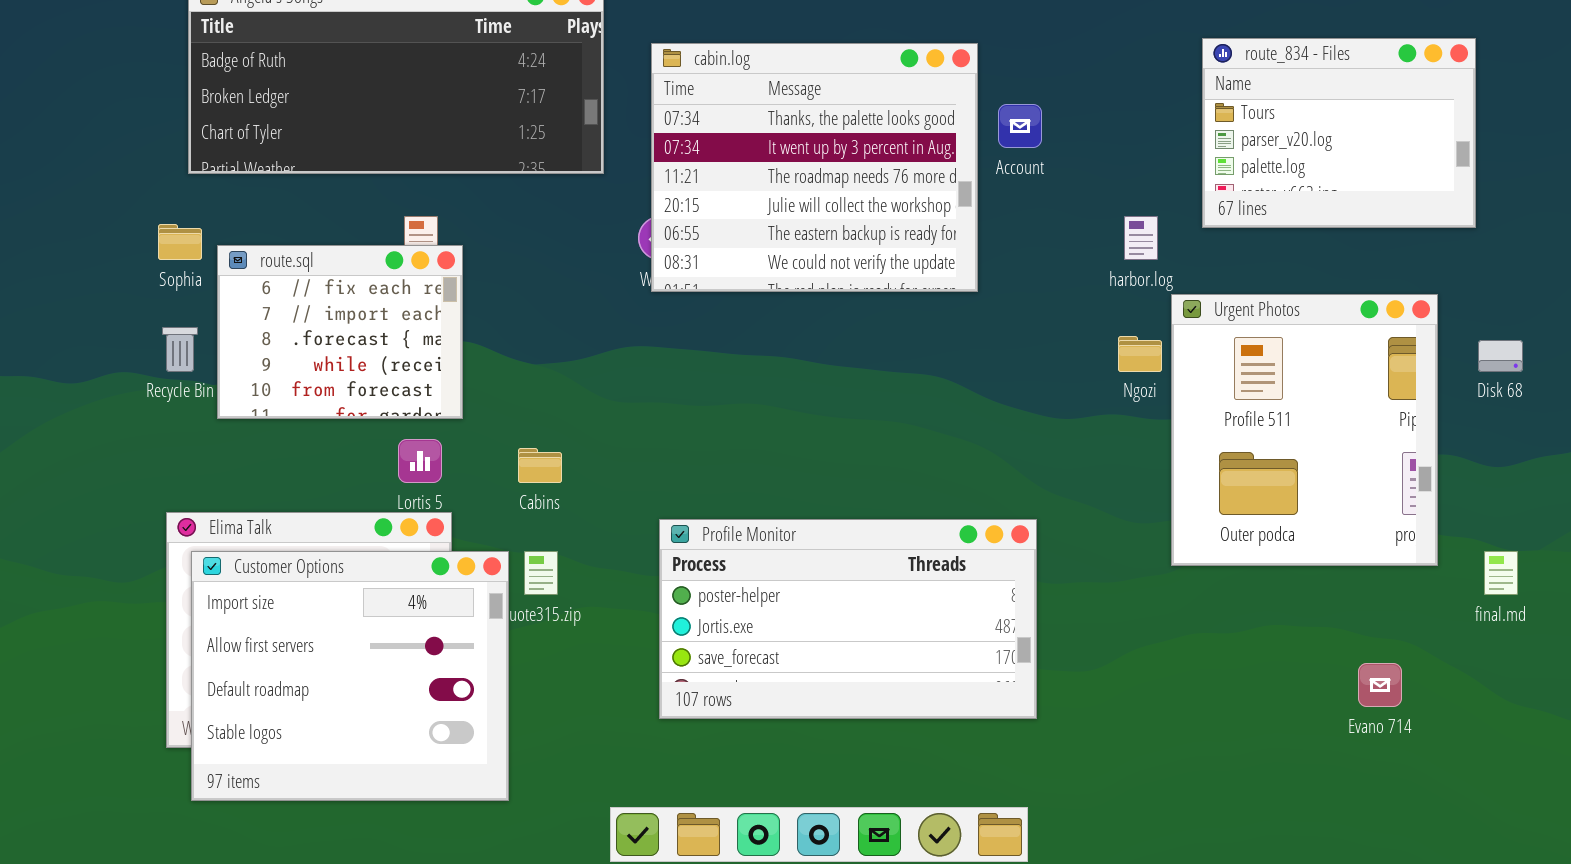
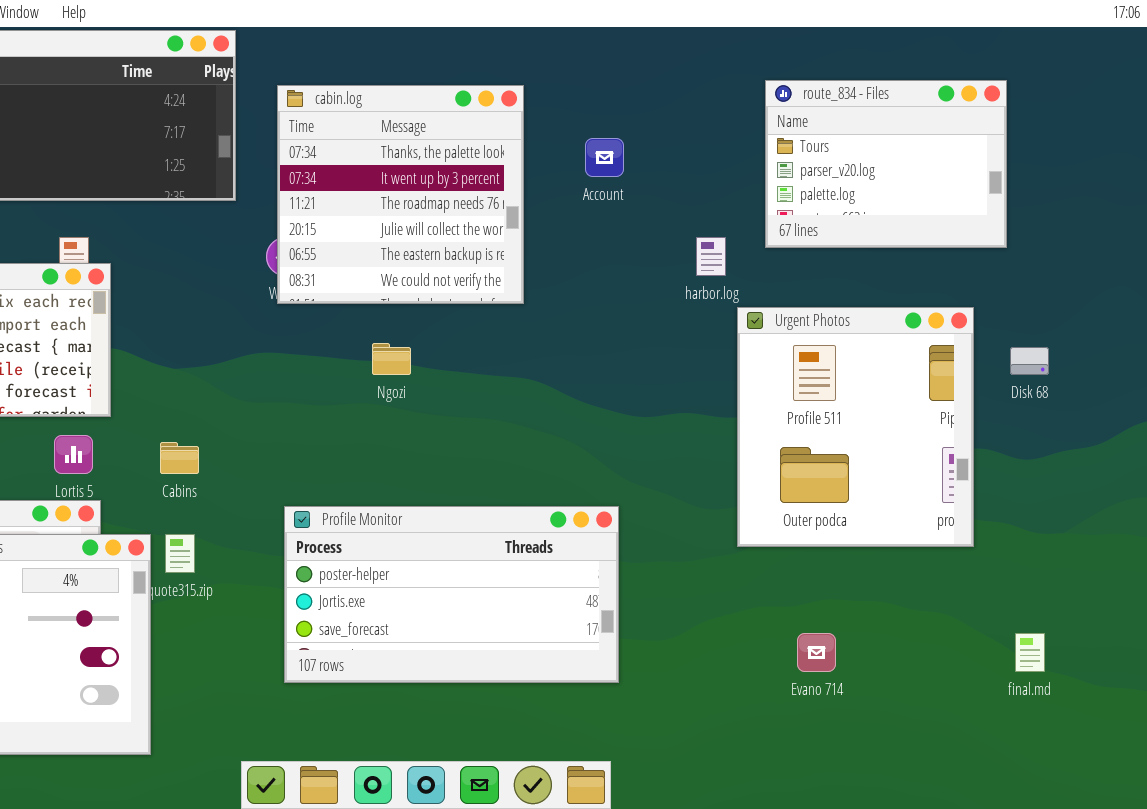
cabin.log: [651,43,978,292] -> [277,85,524,304], resized
Ngozi: [1118,336,1162,372] -> [372,343,411,375], moved
final.md: [1484,551,1518,595] -> [1015,633,1045,672], moved
Evano 714: [1358,663,1402,707] -> [797,633,836,672], moved

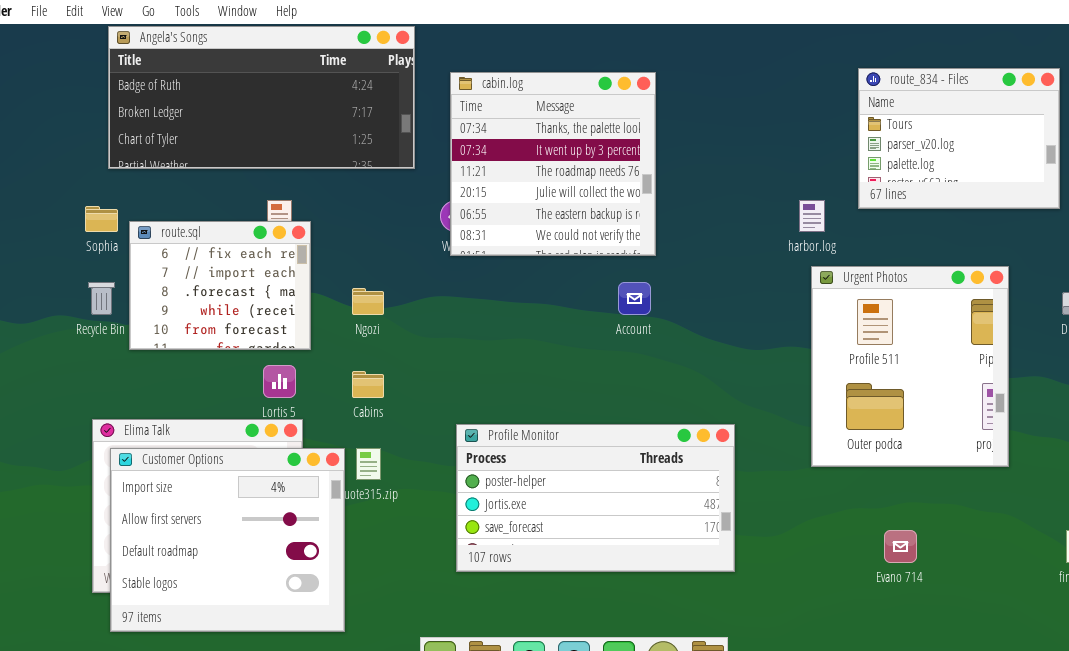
Account: [585,138,624,177] -> [618,282,651,315], moved
Urgent Photos: [737,307,974,547] -> [811,266,1009,467], moved
Ngozi: [372,343,411,375] -> [352,288,384,315], moved

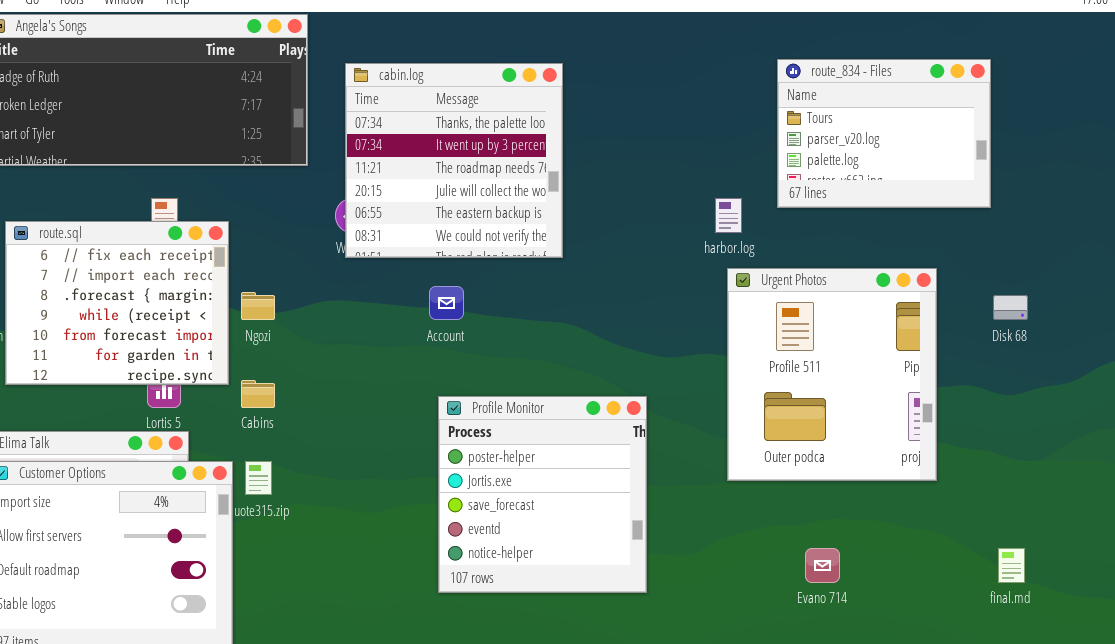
route.sql: [129,221,311,350] -> [5,221,229,385], resized
Account: [618,282,651,315] -> [429,286,464,320], moved
Profile Monitor: [456,424,735,572] -> [438,396,647,593], resized

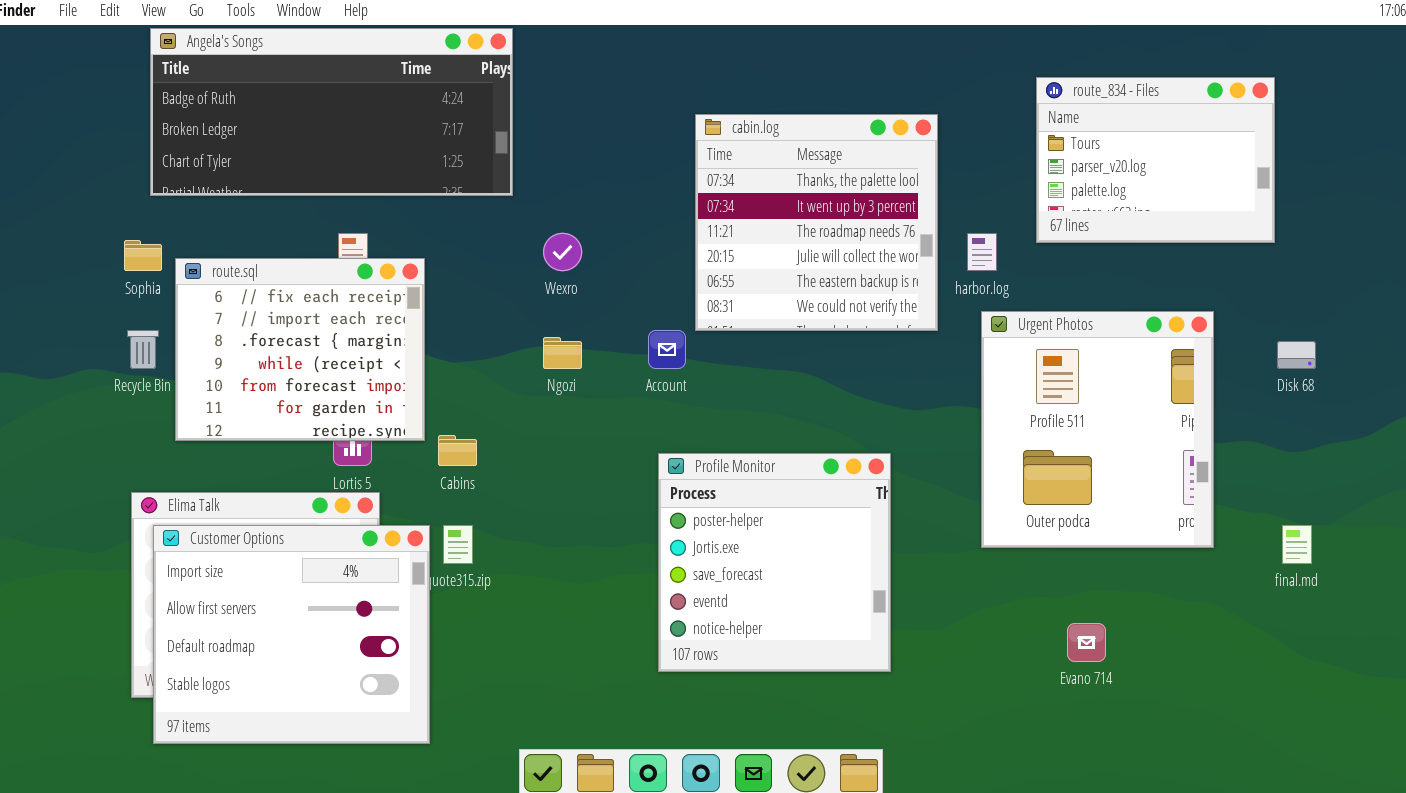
cabin.log: [345,63,563,258] -> [695,114,938,331], moved
Ngozi: [241,292,275,320] -> [543,337,582,369], moved
final.md: [998,548,1025,583] -> [1282,525,1312,564], moved

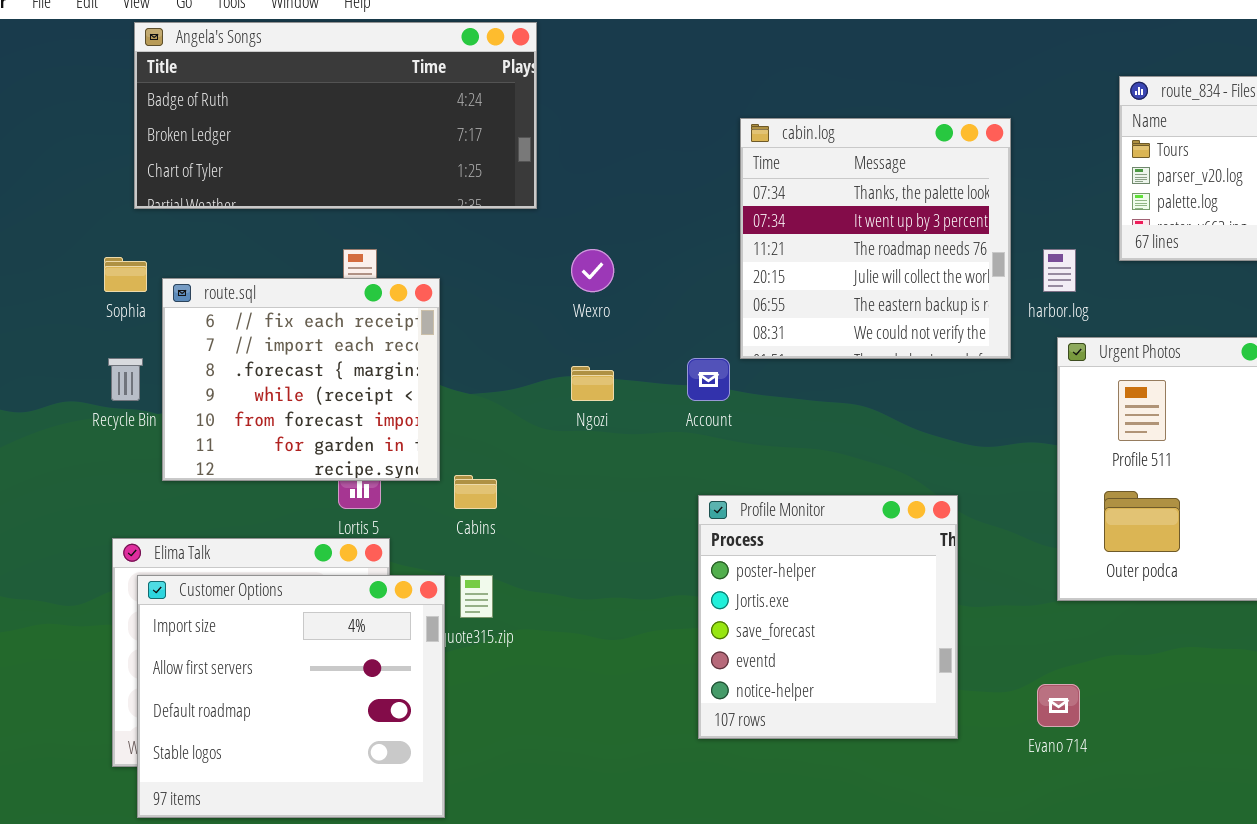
Evano 714: [1067,623,1106,662] -> [1037,684,1080,727], moved

